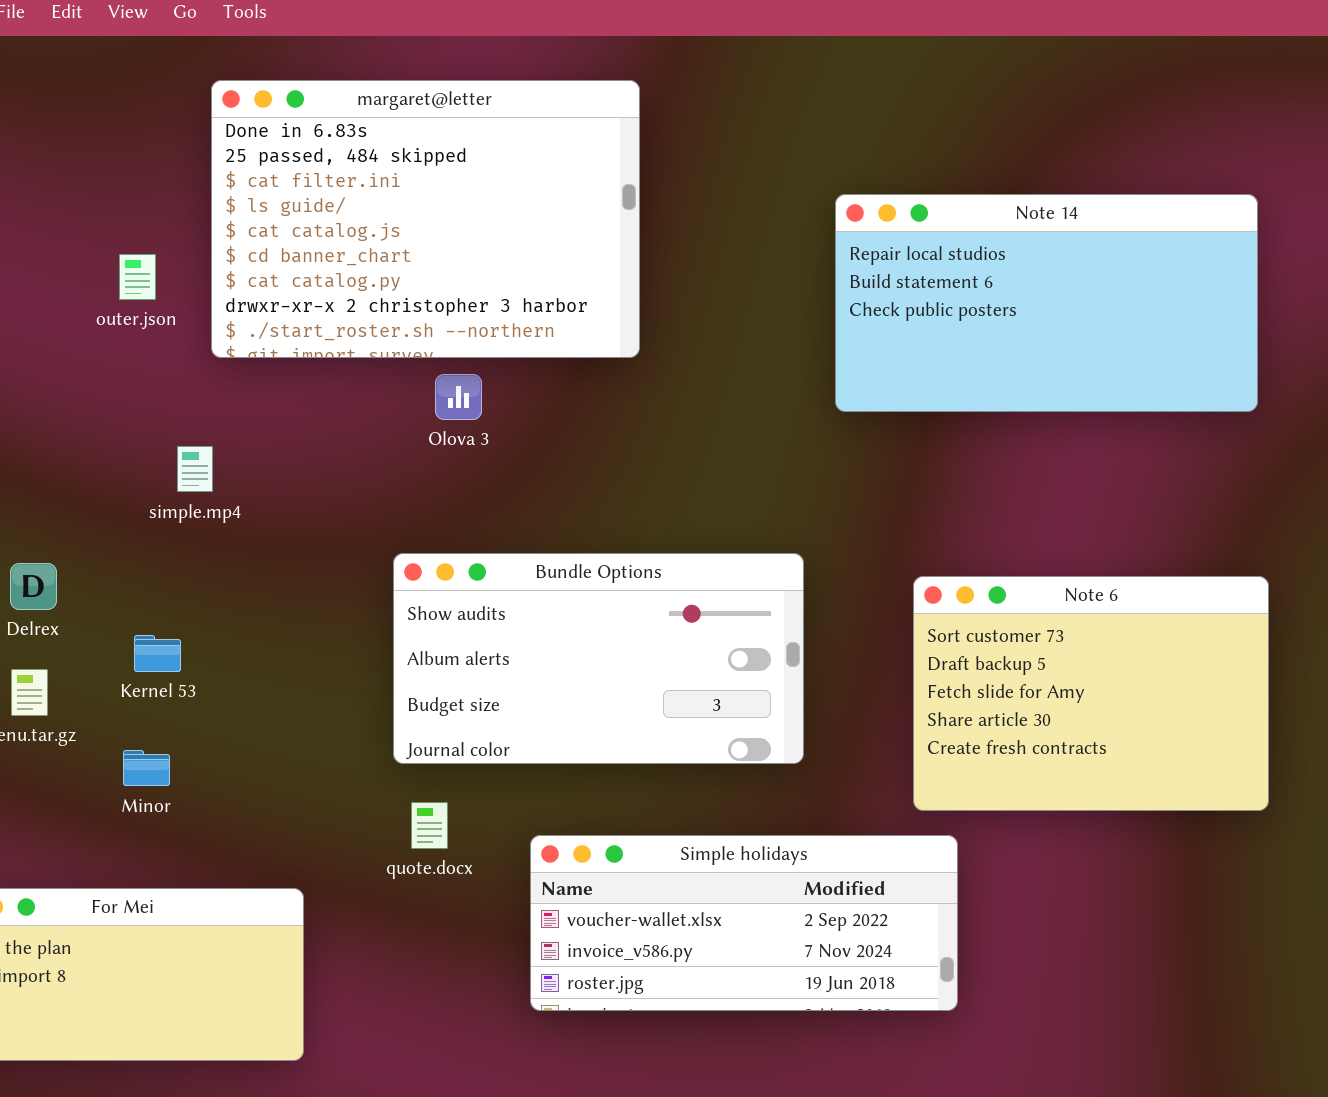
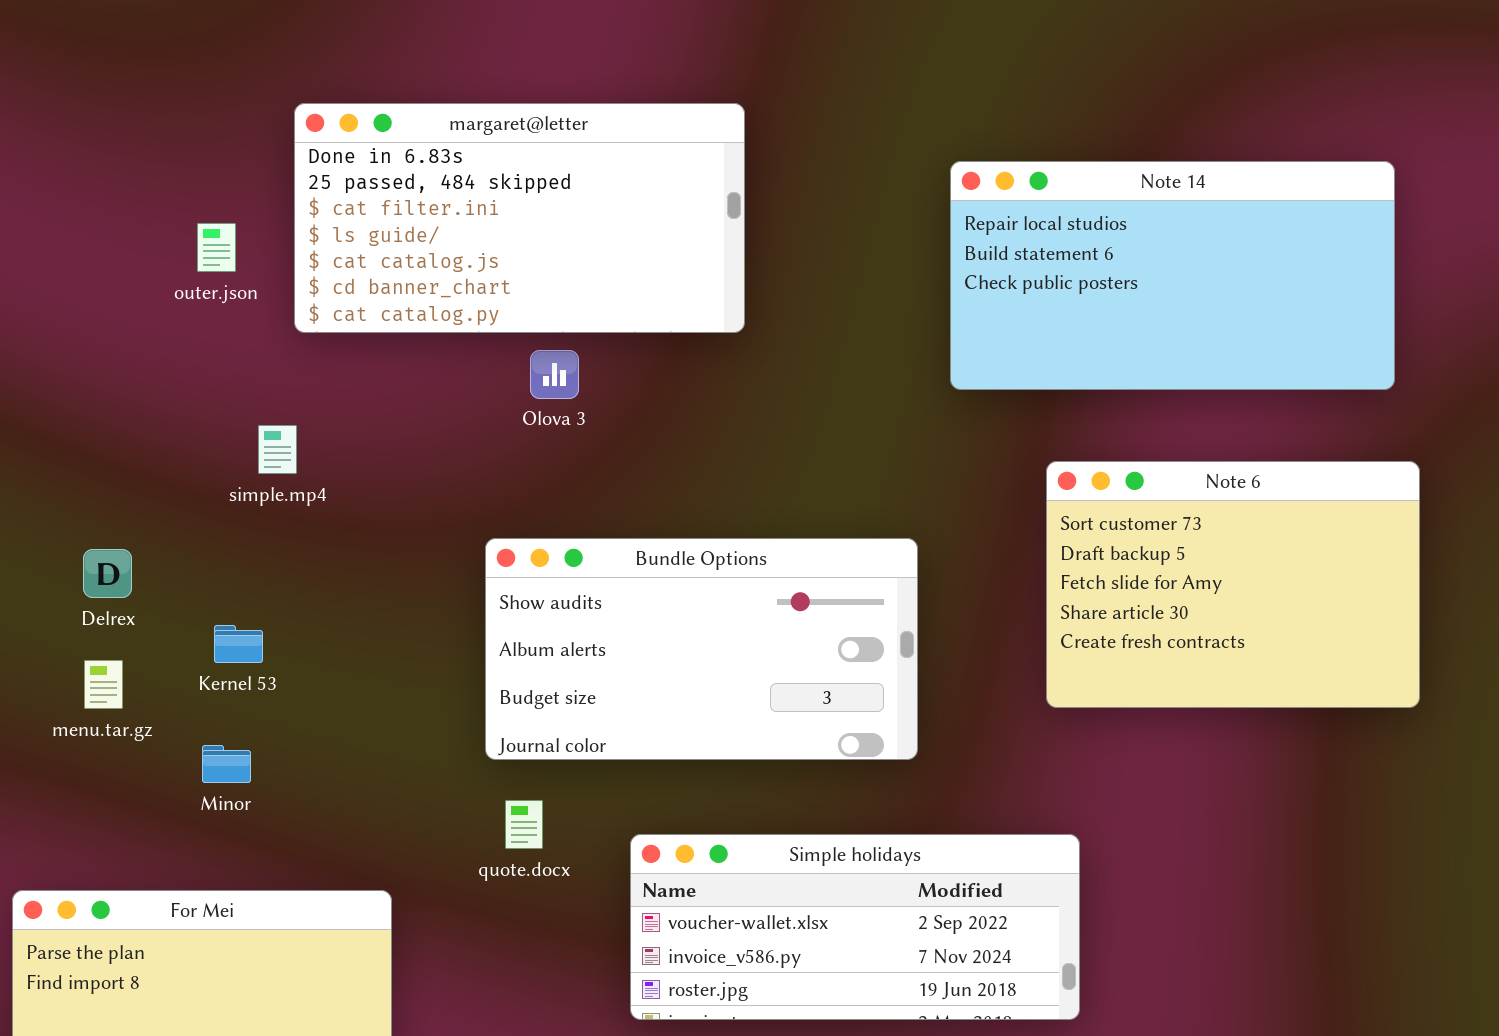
margaret@letter: [211,80,640,358] -> [294,103,745,333], resized
Note 6: [913,576,1269,811] -> [1046,461,1420,708], moved

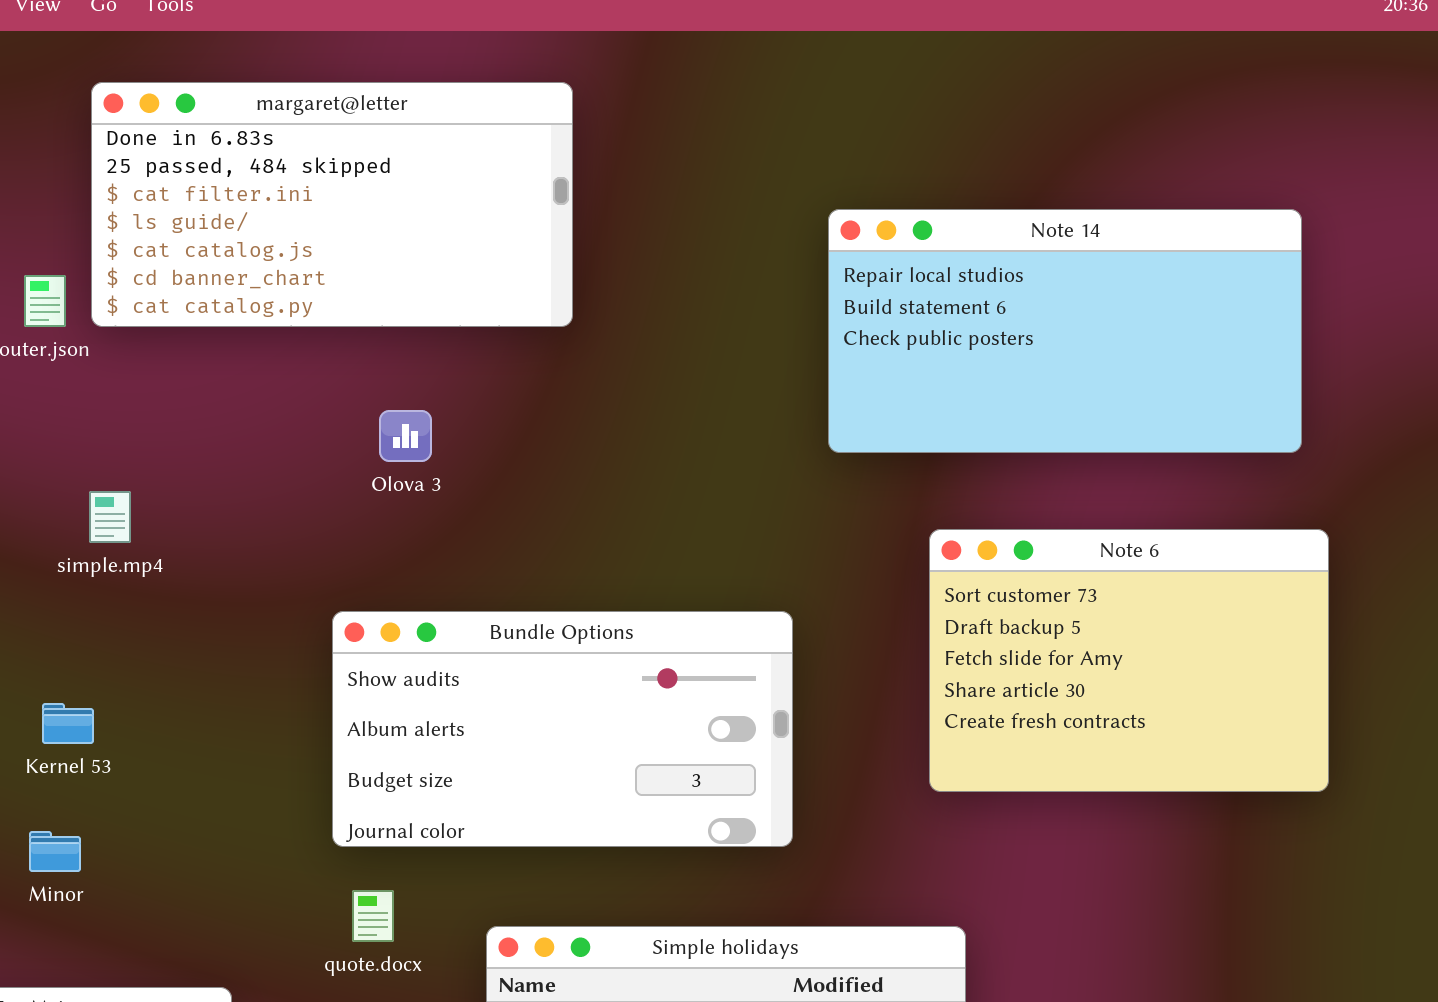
margaret@letter: [294,103,745,333] -> [91,82,573,327], moved

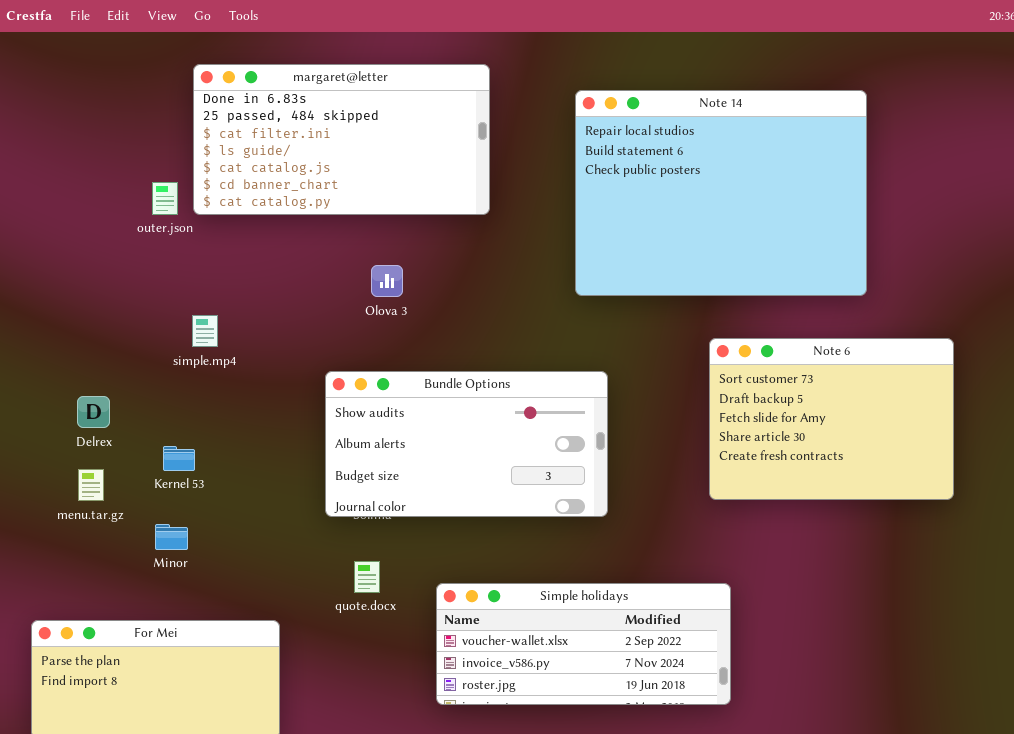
Note 14: [828,209,1302,453] -> [575,90,867,296], moved, resized
Bundle Options: [332,611,793,847] -> [325,371,608,517], moved

